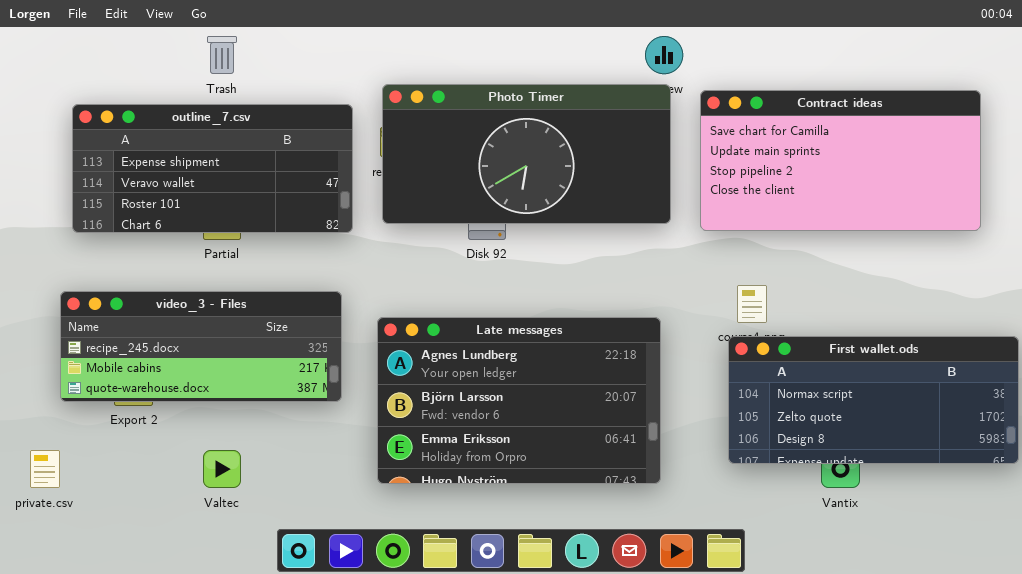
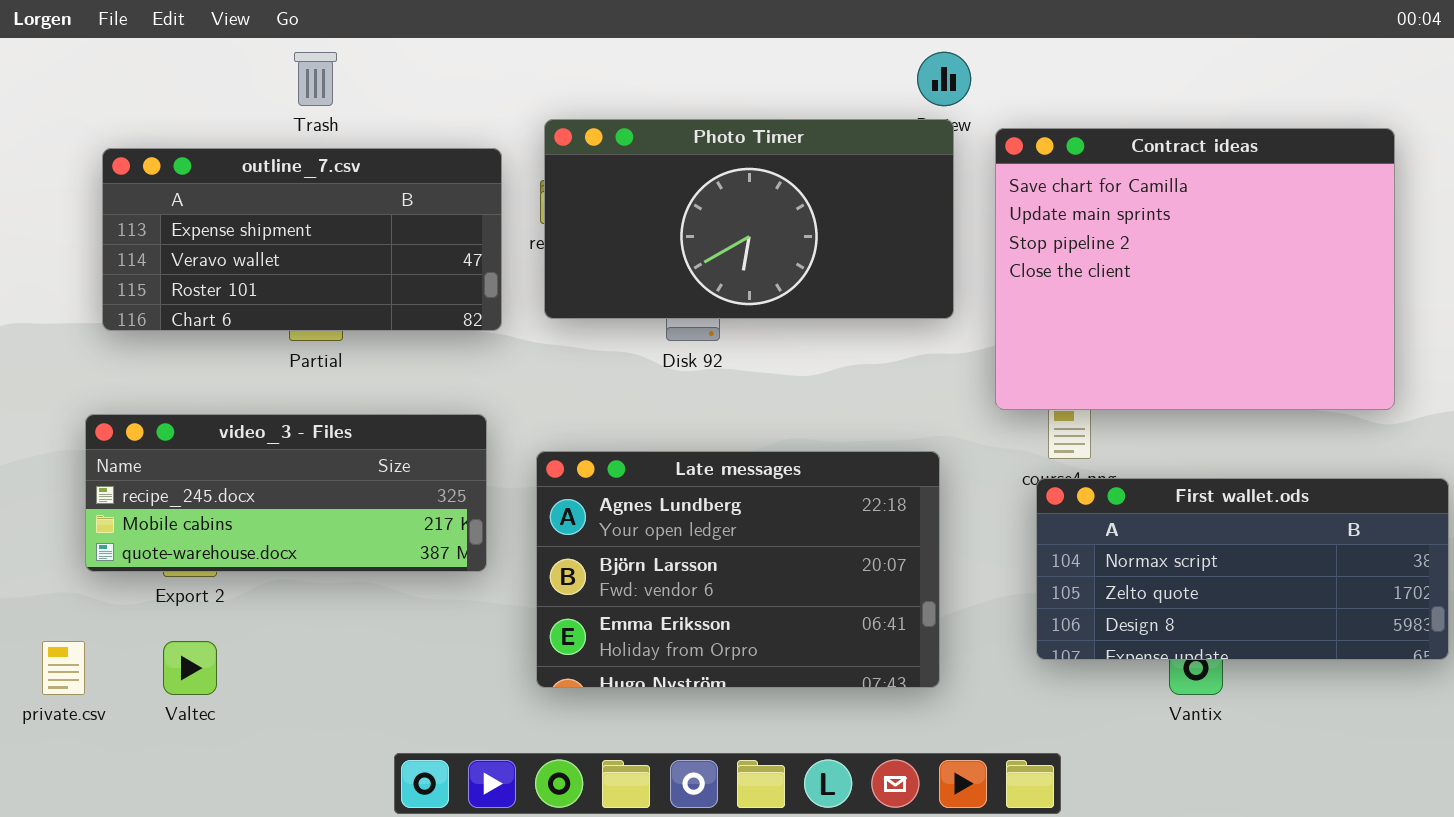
Contract ideas: [700,90,981,231] -> [995,128,1395,410], resized
Valtec: [203,450,241,488] -> [163,641,217,695], moved

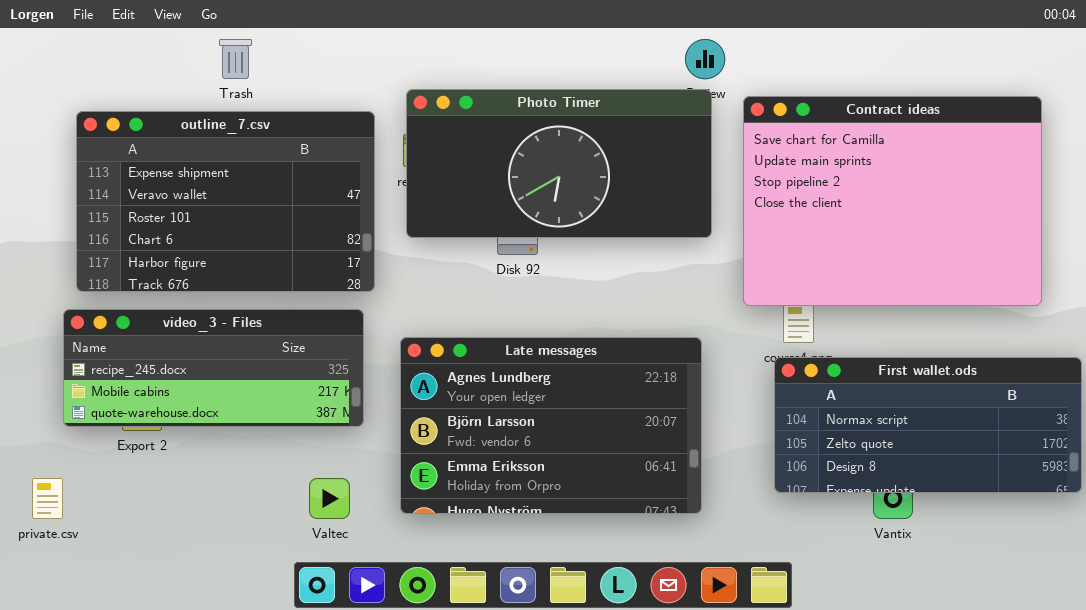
outline_7.csv: [102,148,502,331] -> [76,111,375,292], resized
Valtec: [163,641,217,695] -> [309,478,350,519], moved

